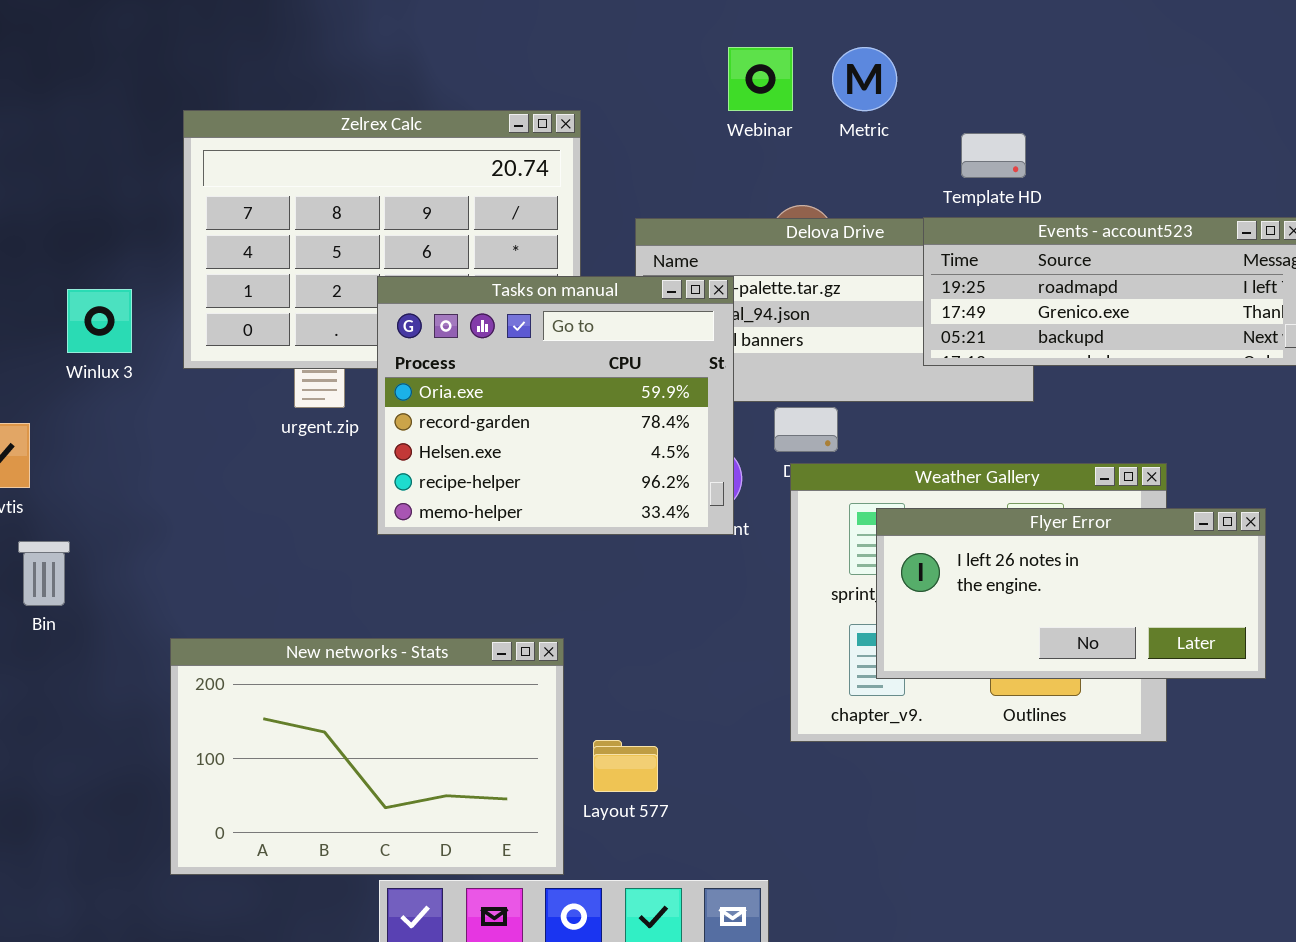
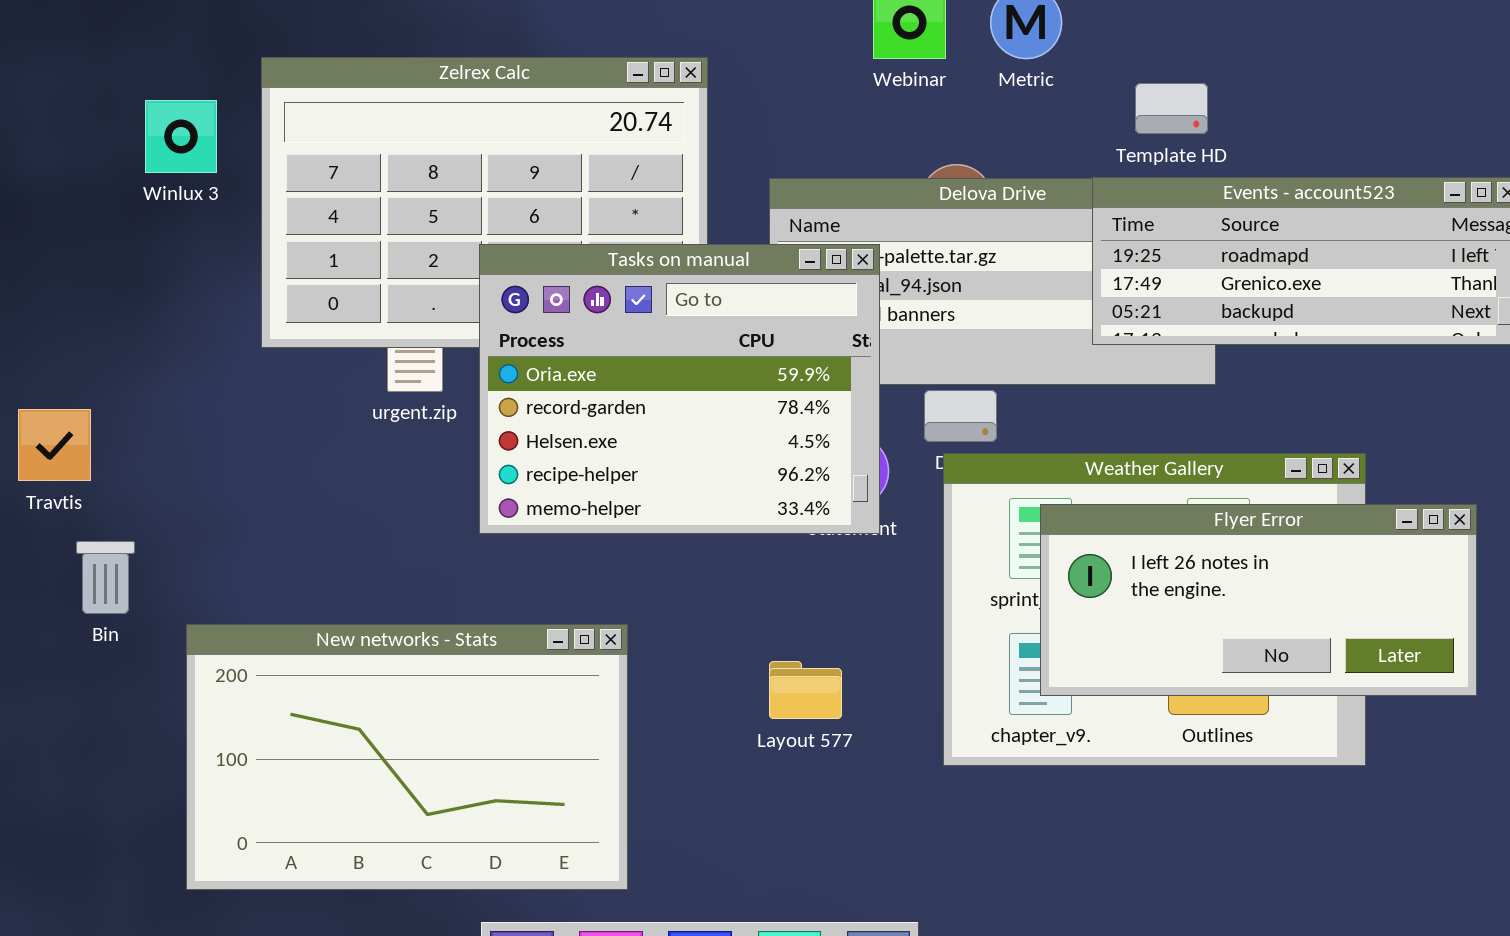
Winlux 3: [67,289,132,353] -> [145,100,217,173], moved
New networks - Stats: [170,638,564,875] -> [186,624,628,890], moved
Layout 577: [593,740,658,792] -> [769,661,842,719], moved

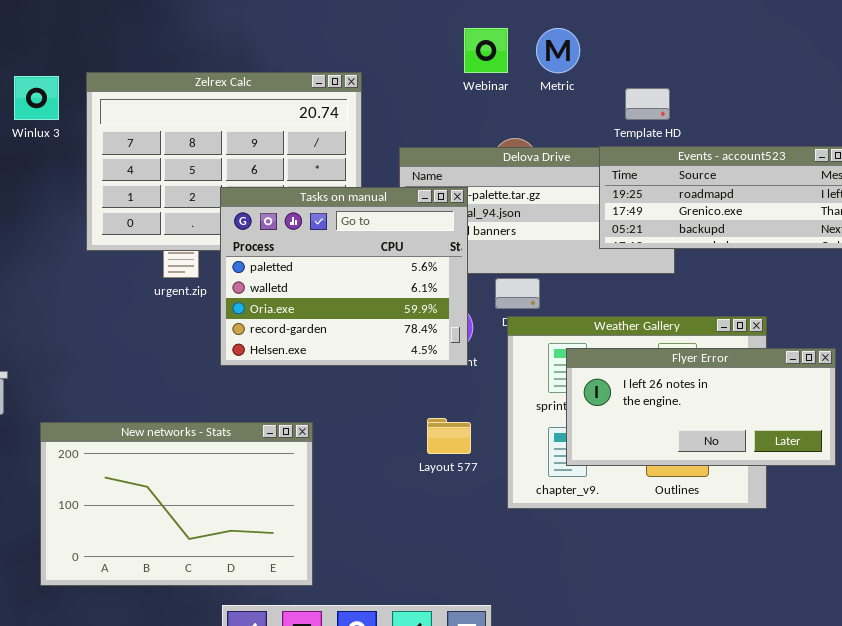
Winlux 3: [145,100,217,173] -> [14,76,59,120], moved
Tasks on manual: [479,244,880,534] -> [220,187,468,366], scrolled up 2 rows
Layout 577: [769,661,842,719] -> [427,418,471,454], moved

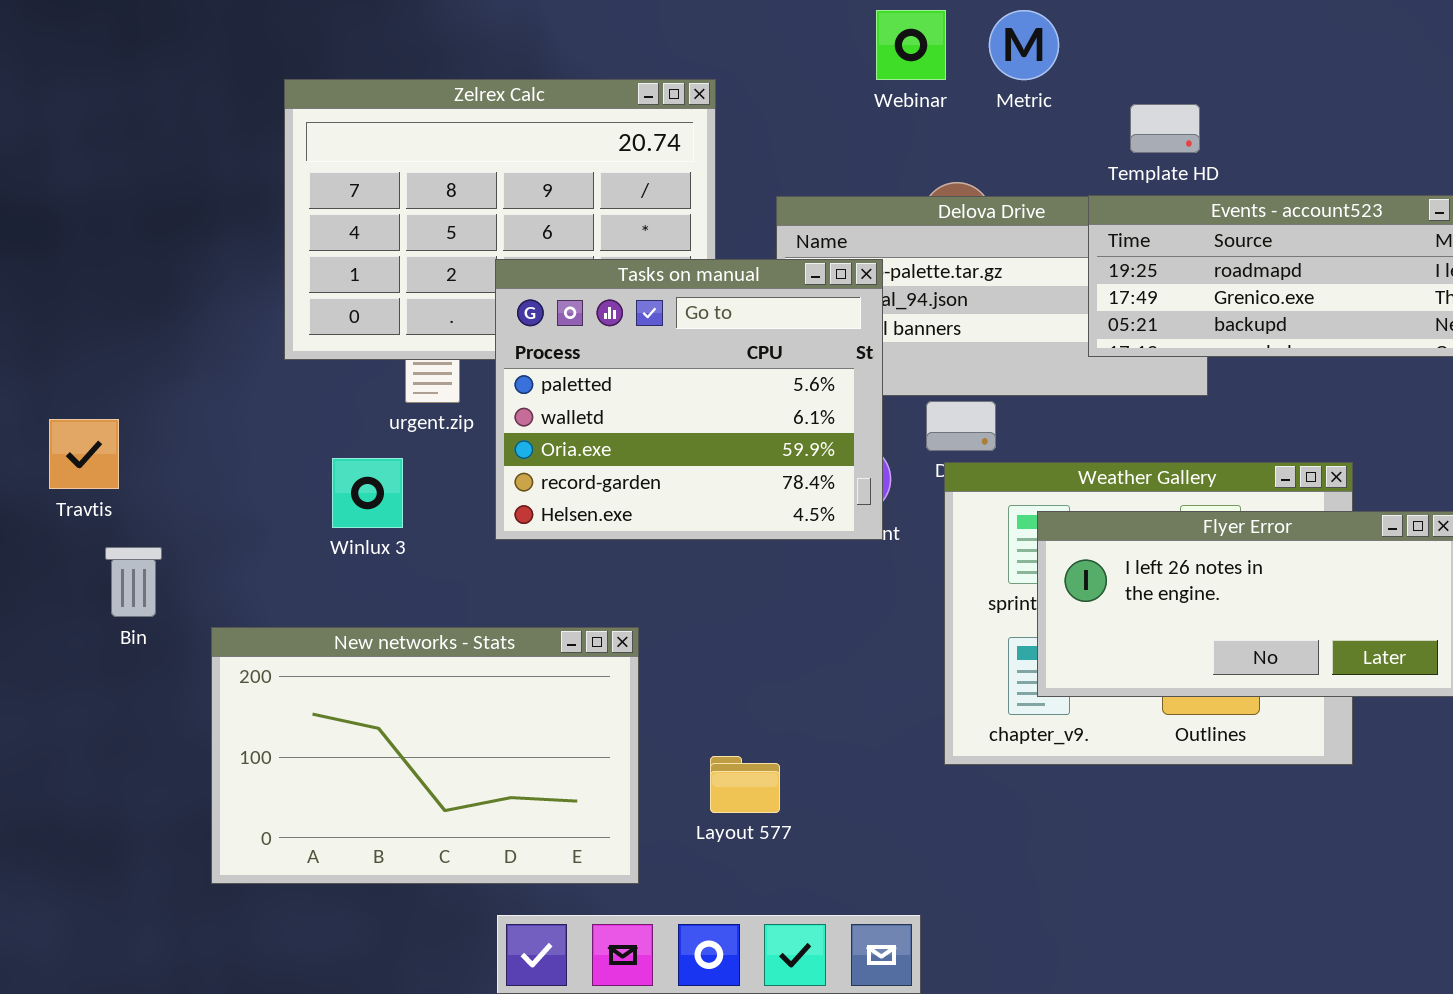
Winlux 3: [14,76,59,120] -> [332,458,403,528], moved
Layout 577: [427,418,471,454] -> [710,756,780,813], moved

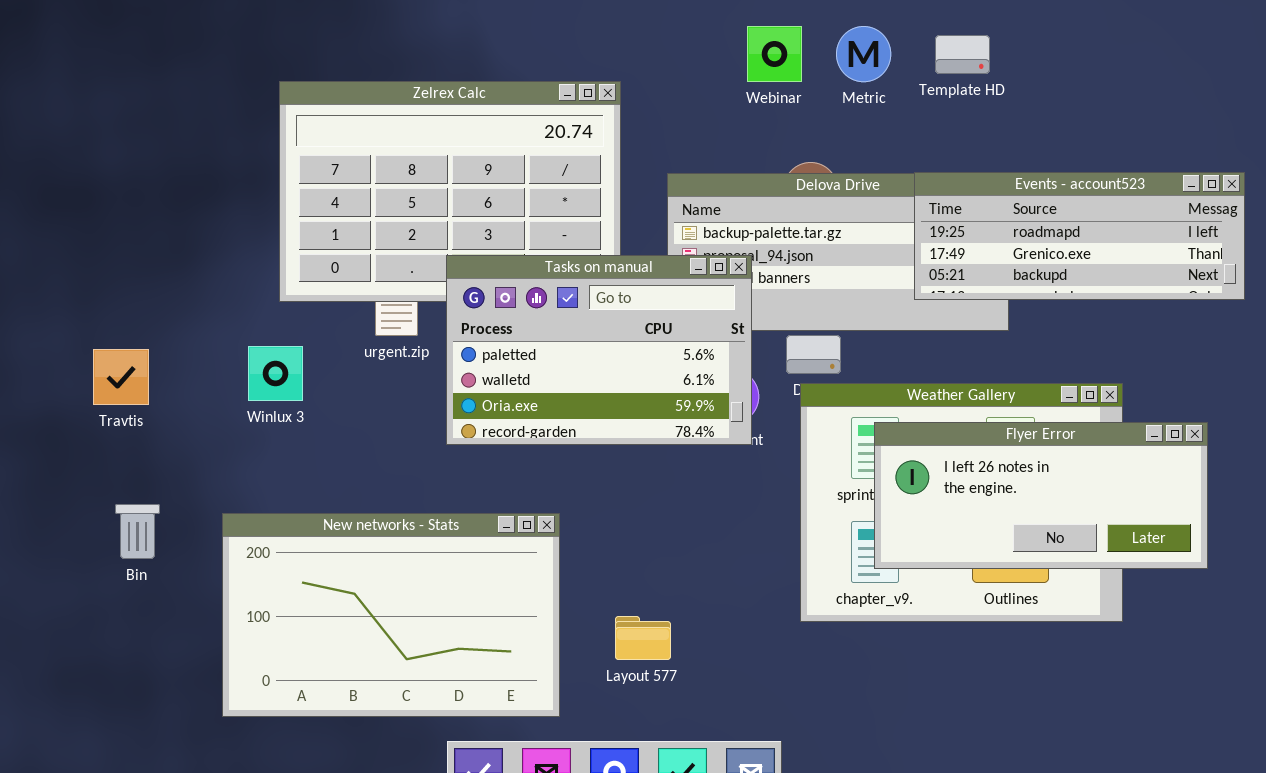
Template HD: [1130,104,1200,153] -> [935,35,990,74], moved
Tasks on manual: [495,259,883,540] -> [446,255,752,445], resized
Winlux 3: [332,458,403,528] -> [248,346,303,401], moved
Bin: [105,547,162,617] -> [115,504,160,559], moved

